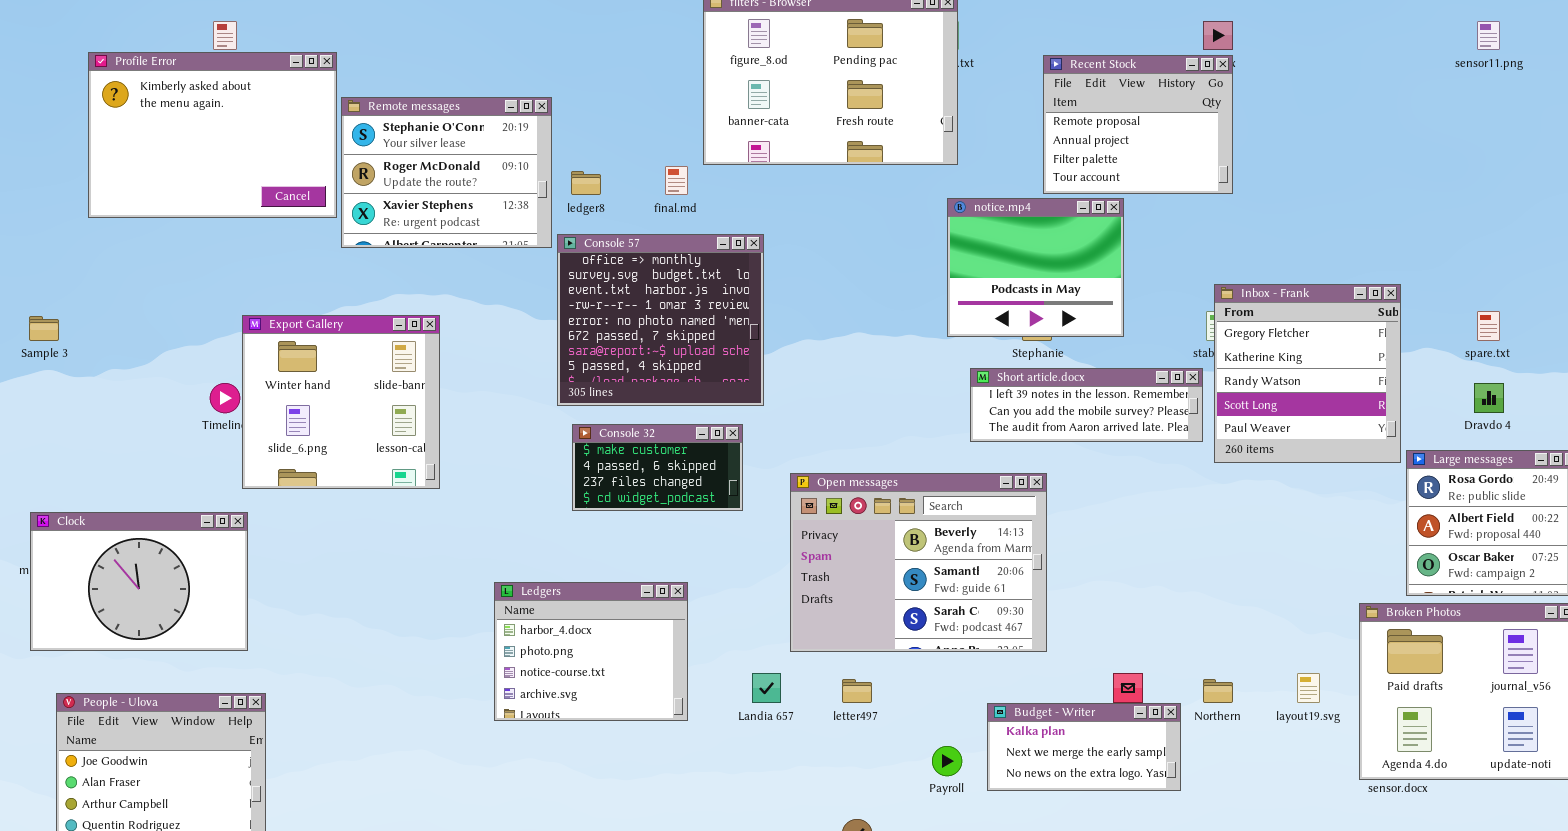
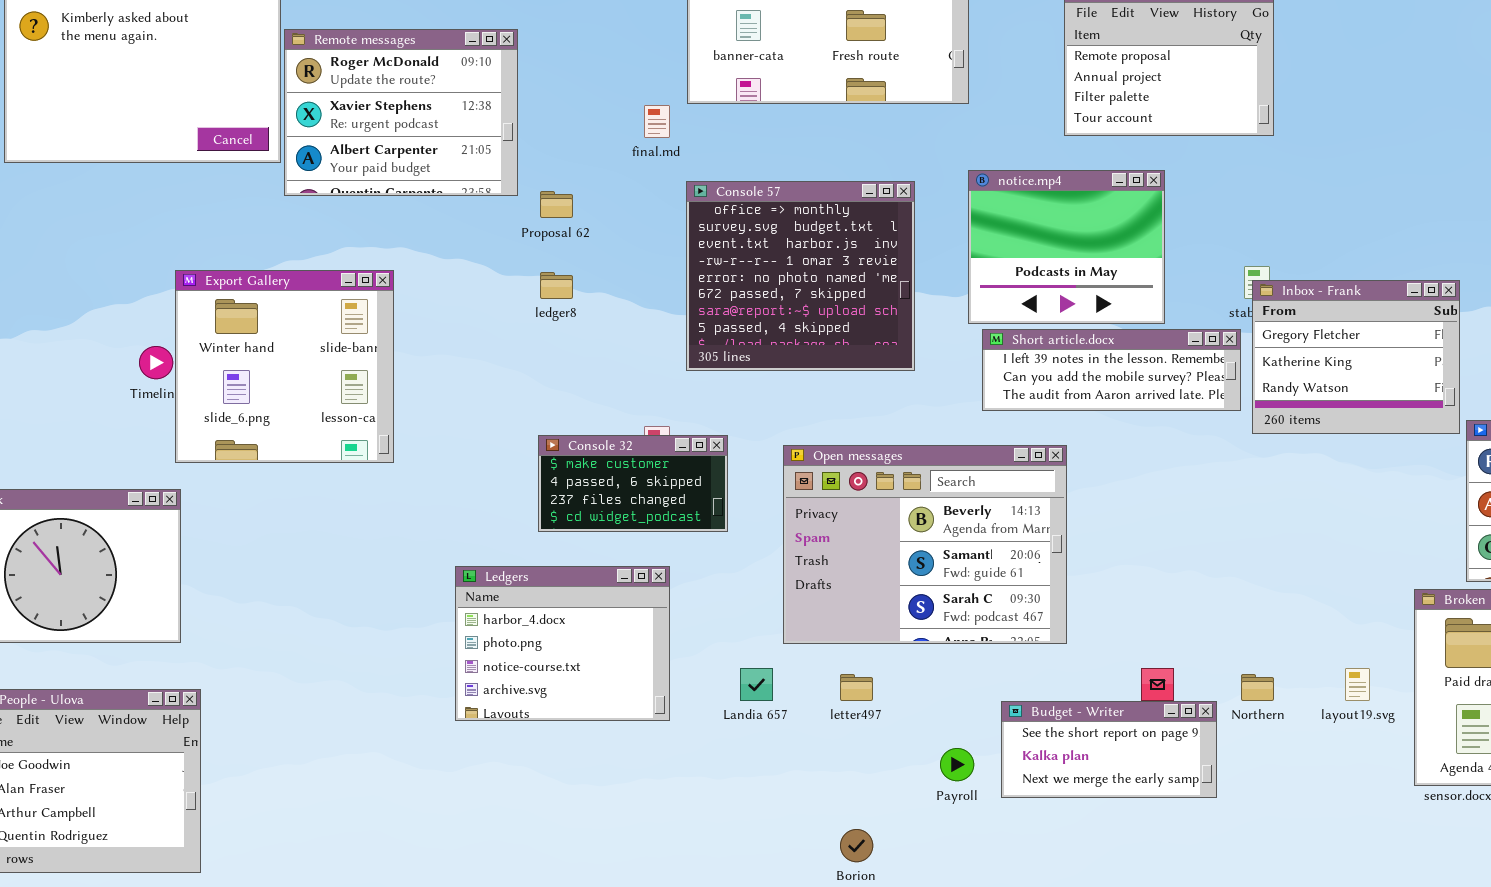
Remote messages: [341,97,552,248] -> [284,29,518,196], scrolled down 1 row
ledger8: [571,171,601,195] -> [540,272,573,299], moved
notice.mp4: [947,198,1124,337] -> [968,170,1165,324], moved
Console 57: [557,234,764,406] -> [686,181,915,371], moved
Inbox - Frank: [1214,284,1401,463] -> [1252,280,1460,434], resized
Console 32: [572,424,743,511] -> [538,435,728,532], moved
Budget - Writer: [987,703,1181,791] -> [1001,701,1217,798], scrolled up 1 row

